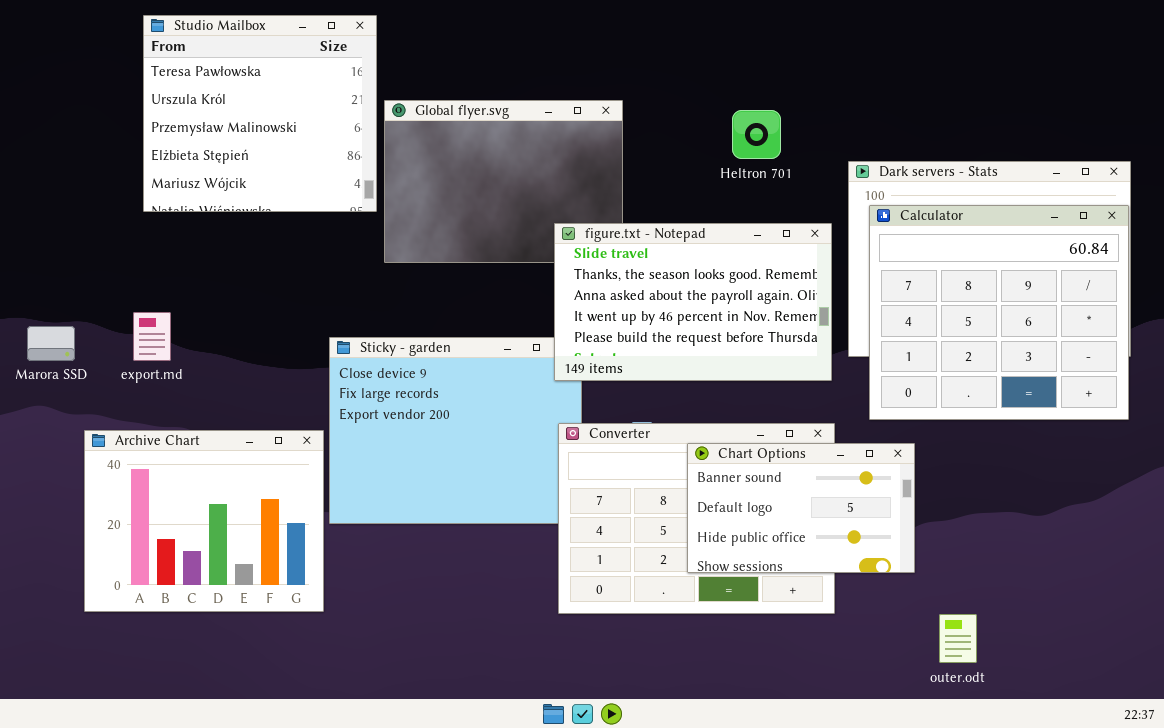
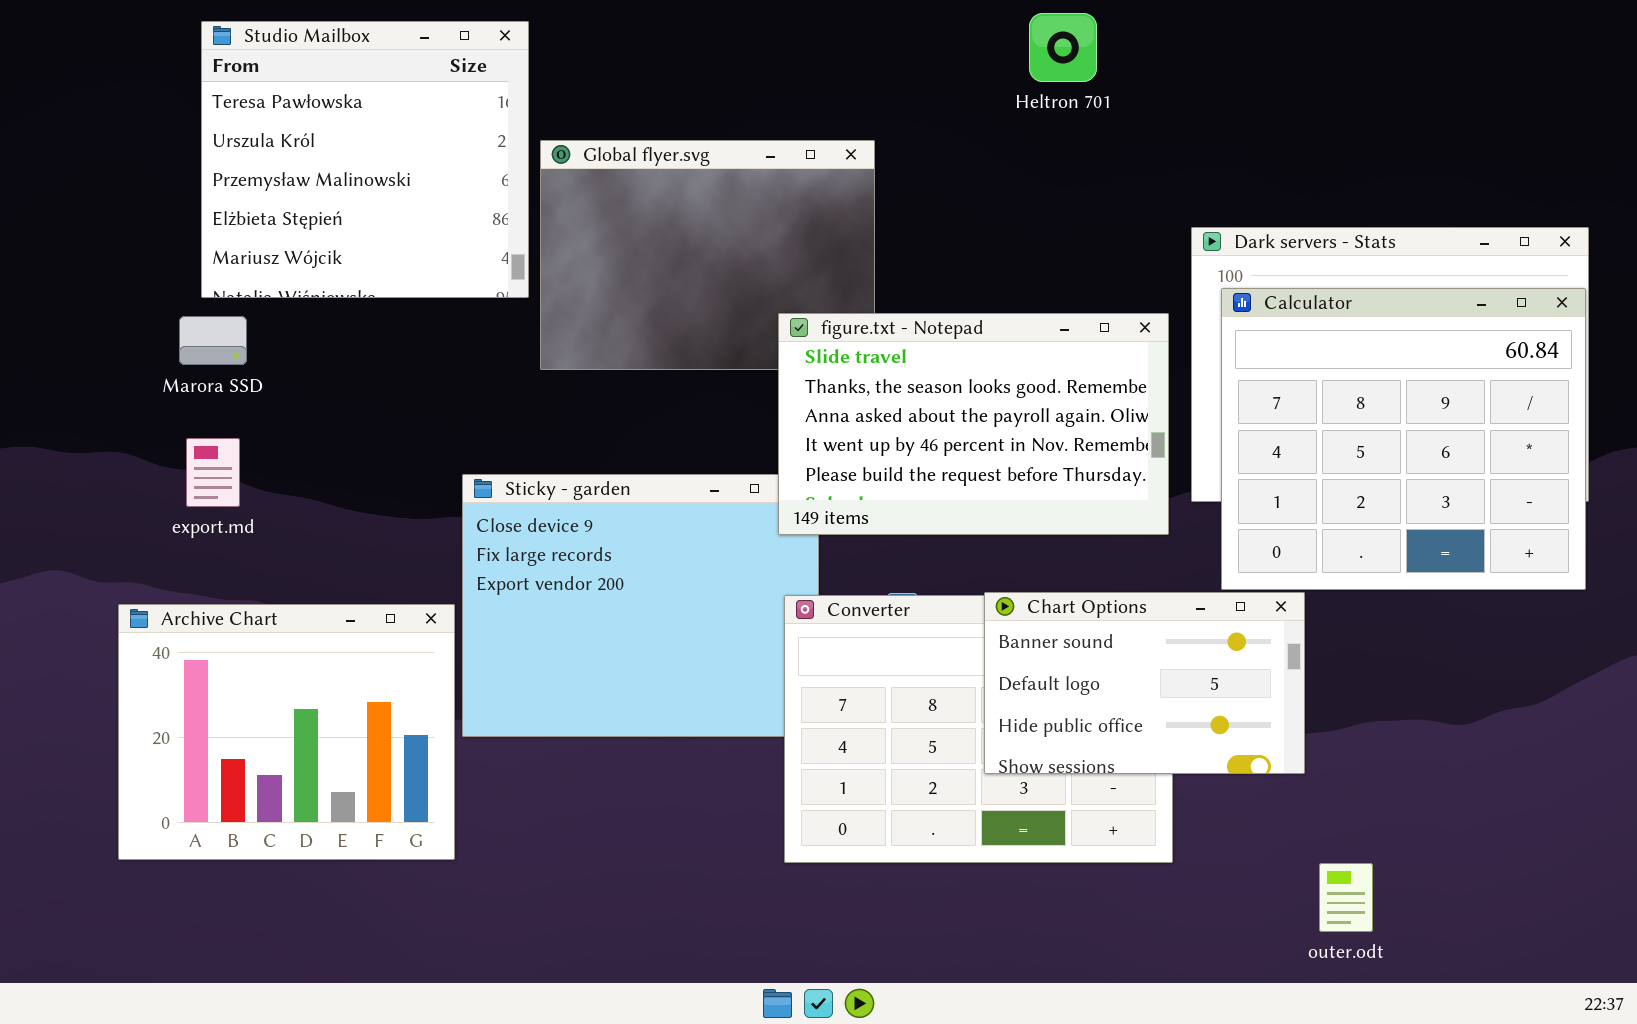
Heltron 701: [732,110,781,159] -> [1029,13,1097,82], moved
Marora SSD: [27,326,75,361] -> [179,316,247,365], moved
Chart Options: [687,443,915,573] -> [984,592,1305,774], moved

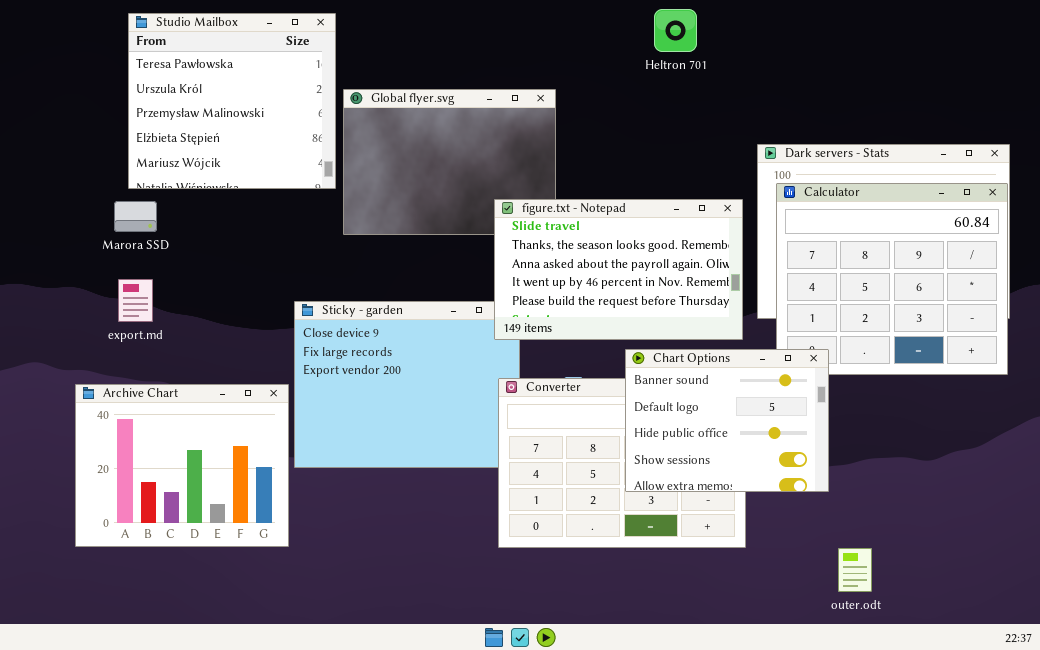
Chart Options: [984,592,1305,774] -> [625,349,829,492], resized

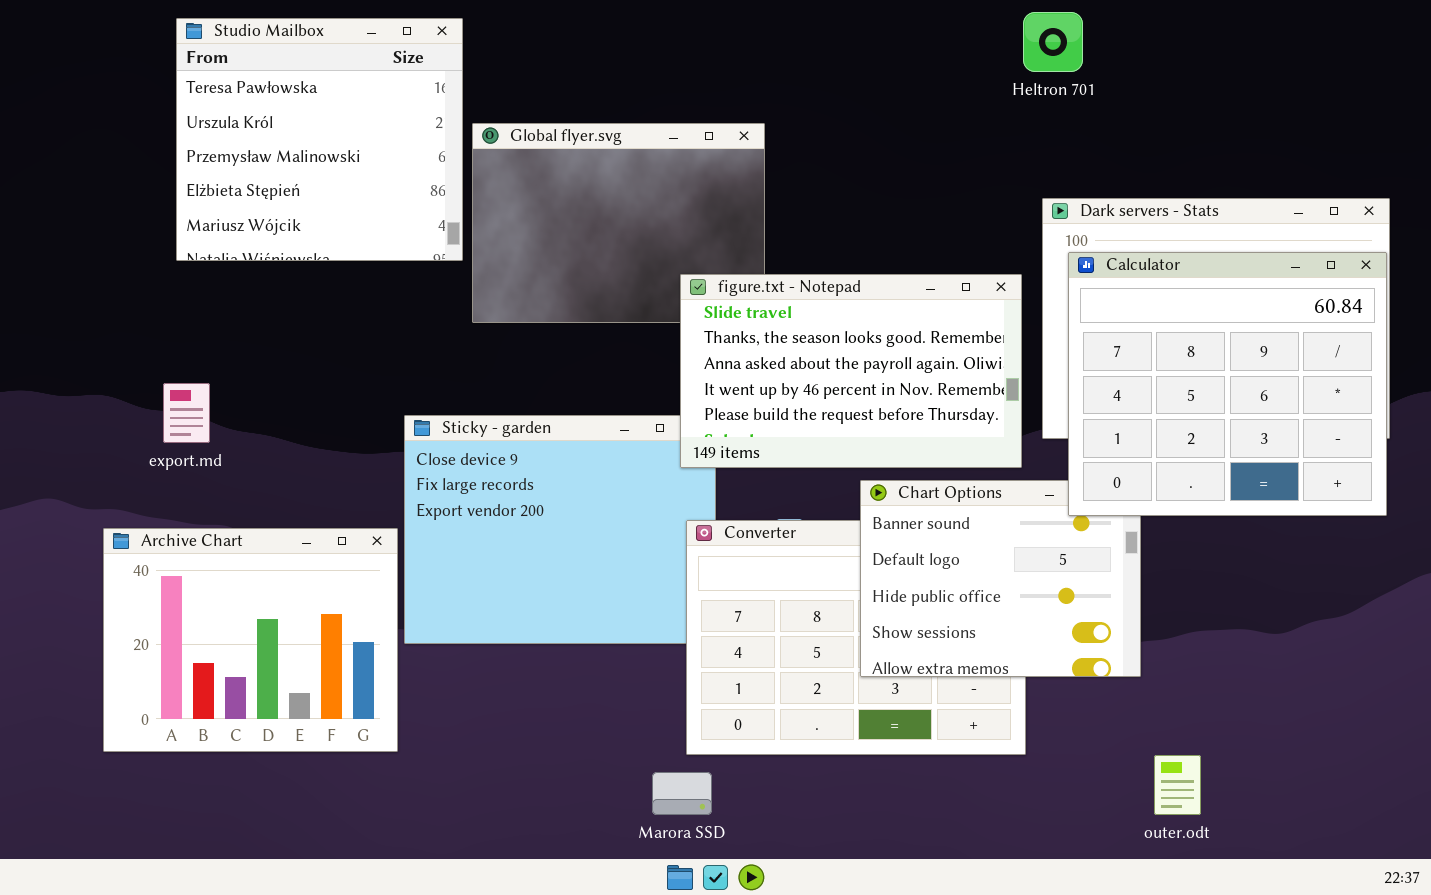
Heltron 701: [654,9,697,52] -> [1023,12,1083,72], moved
Calculator: [776,183,1008,375] -> [1068,252,1387,516], raised
Marora SSD: [114,201,157,232] -> [652,772,712,815], moved

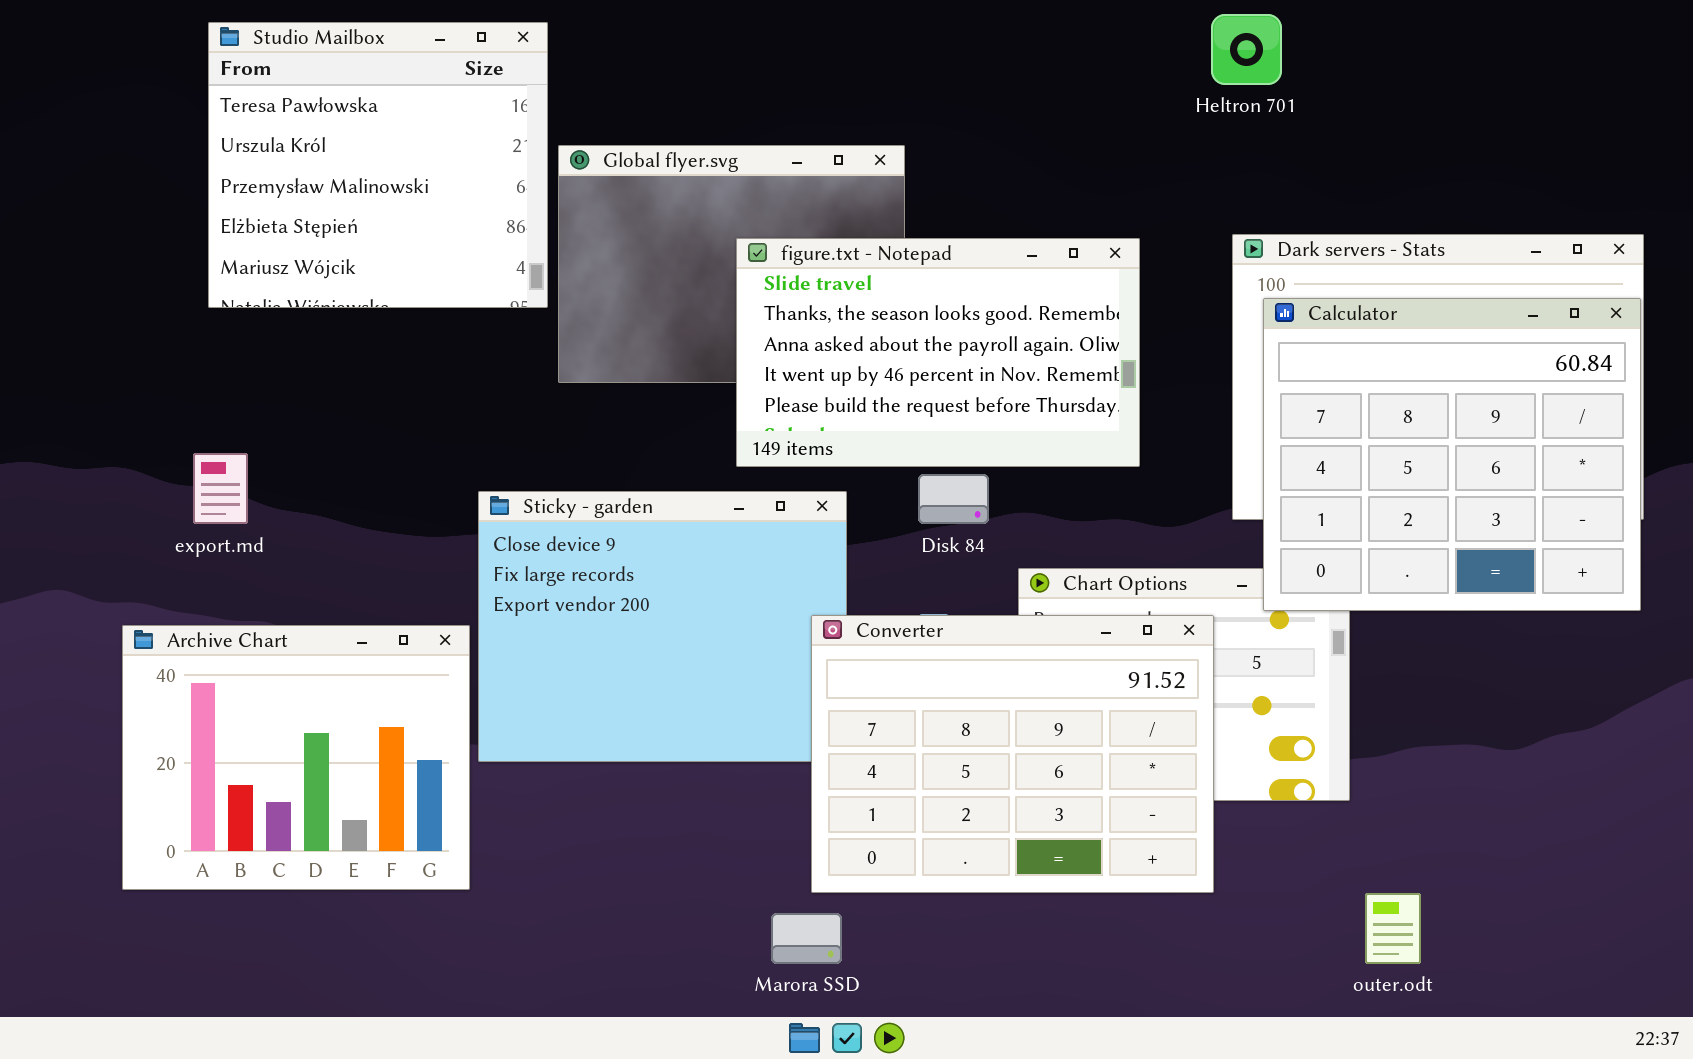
figure.txt - Notepad: [680,274,1022,468] -> [736,238,1140,467], moved
Converter: [686,520,1026,755] -> [811,615,1214,893], raised

